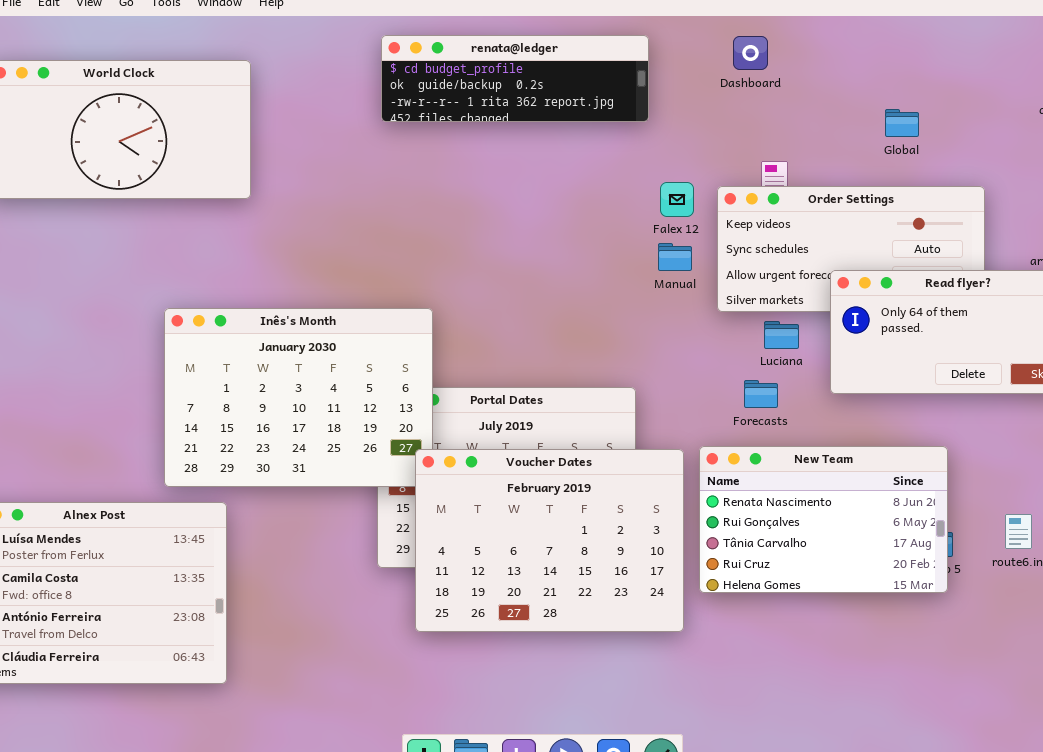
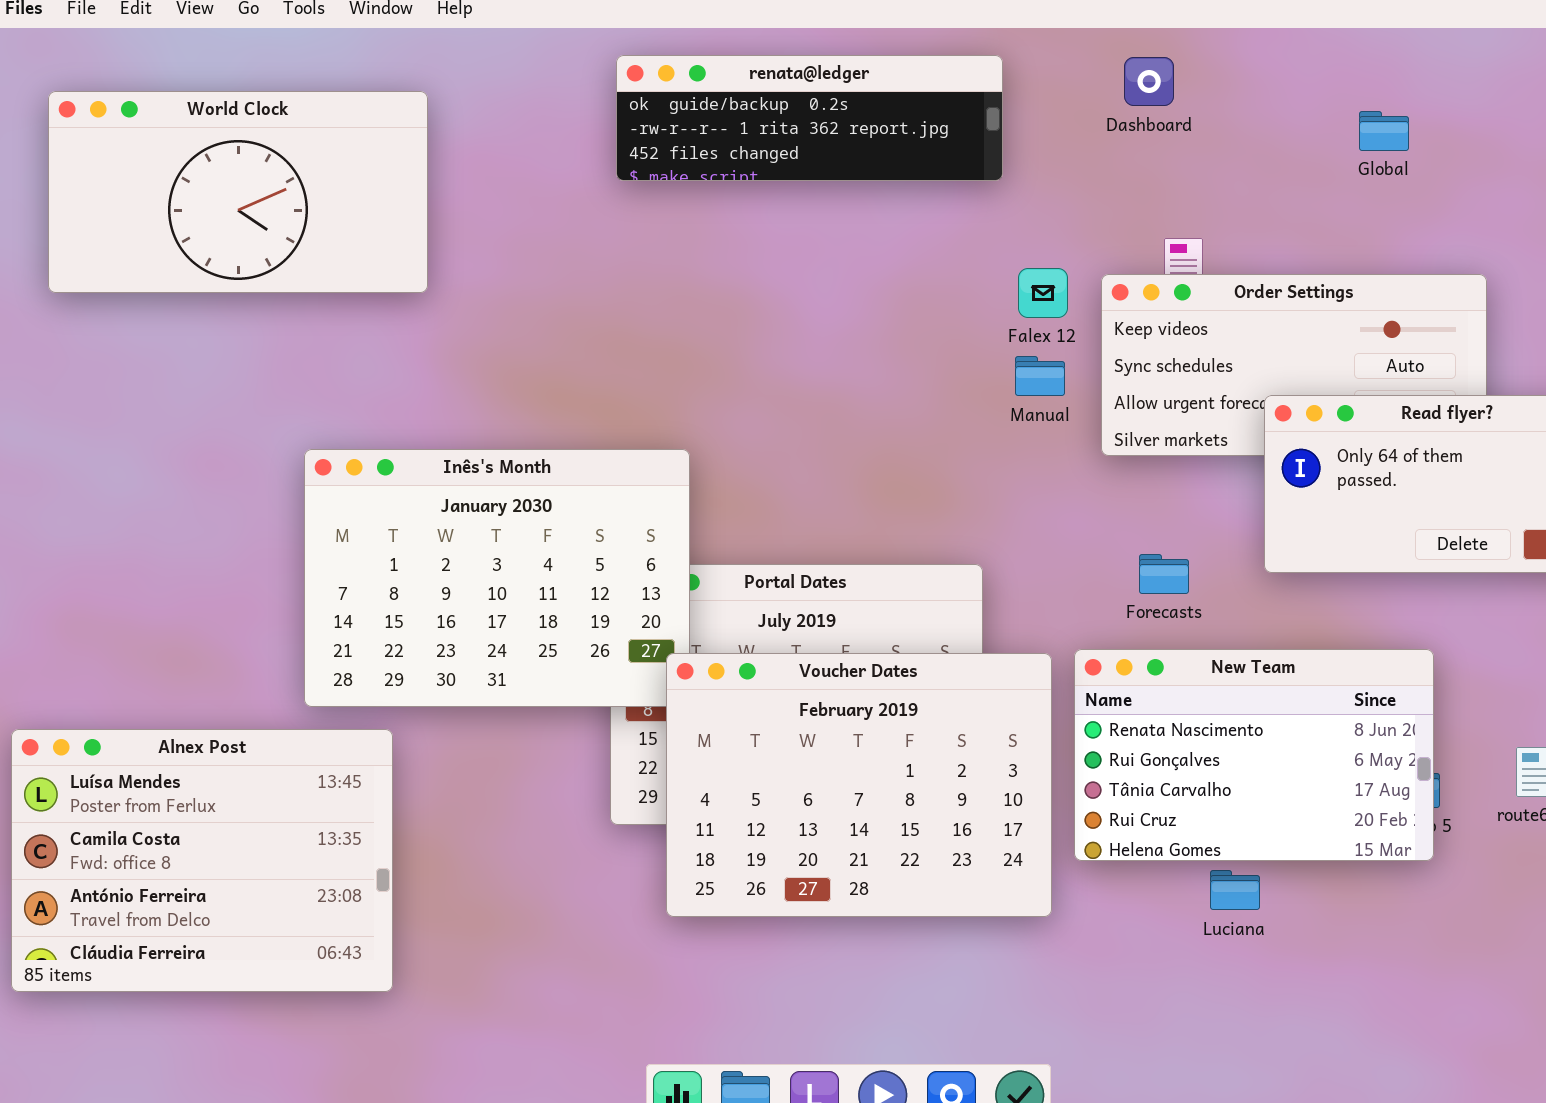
renata@ledger: [381,35,649,122] -> [616,55,1003,181], scrolled down 1 row
Global: [885,109,919,137] -> [1359,111,1409,151], moved
Luciana: [764,321,799,349] -> [1210,870,1260,910], moved

